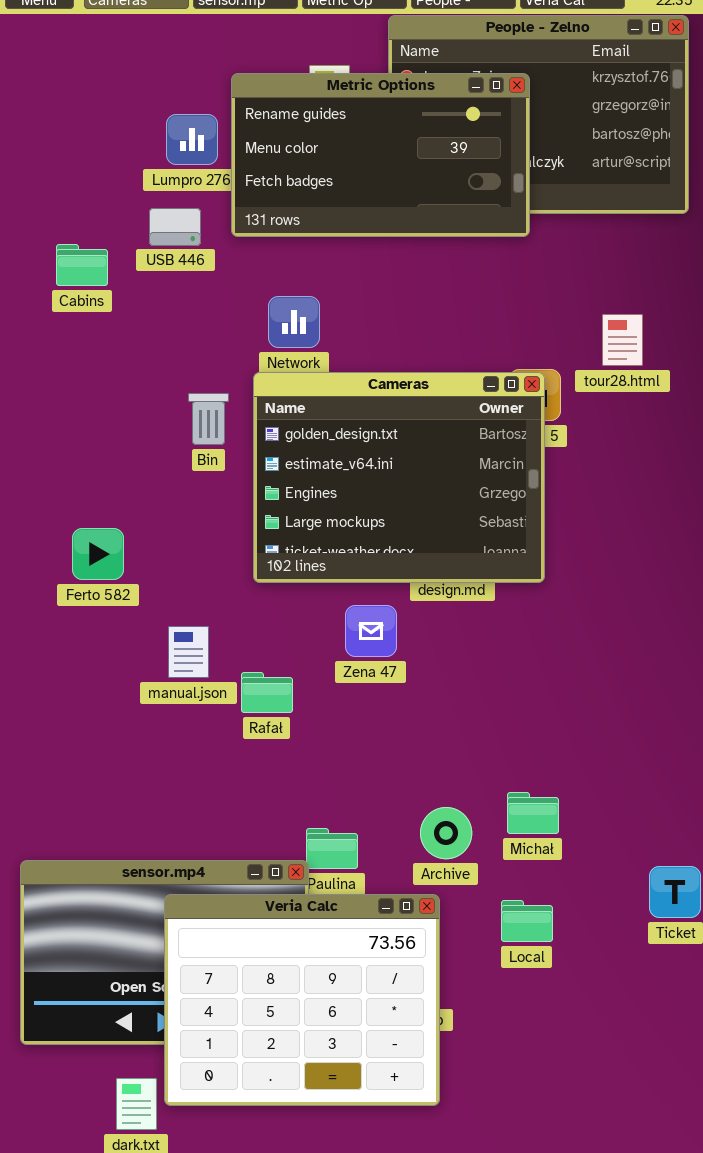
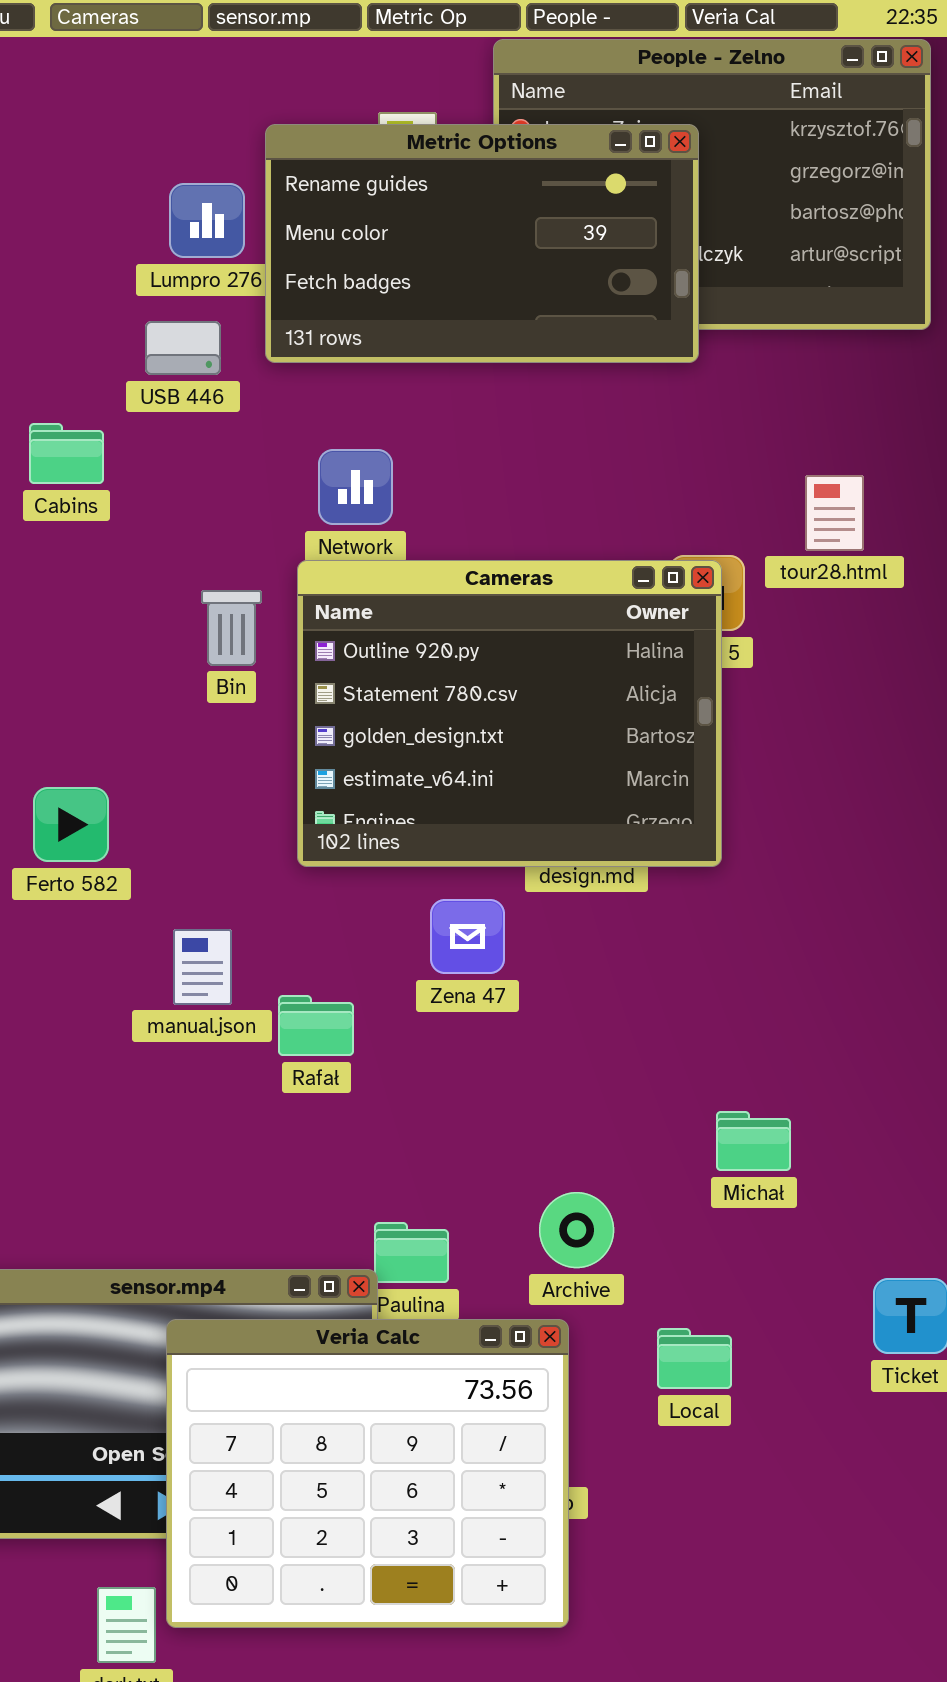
Cabins: [56,244,108,286] -> [29,423,104,484], moved
Cameras: [253,372,545,583] -> [297,560,722,867], scrolled up 2 rows
Michał: [507,792,559,834] -> [716,1111,791,1171], moved

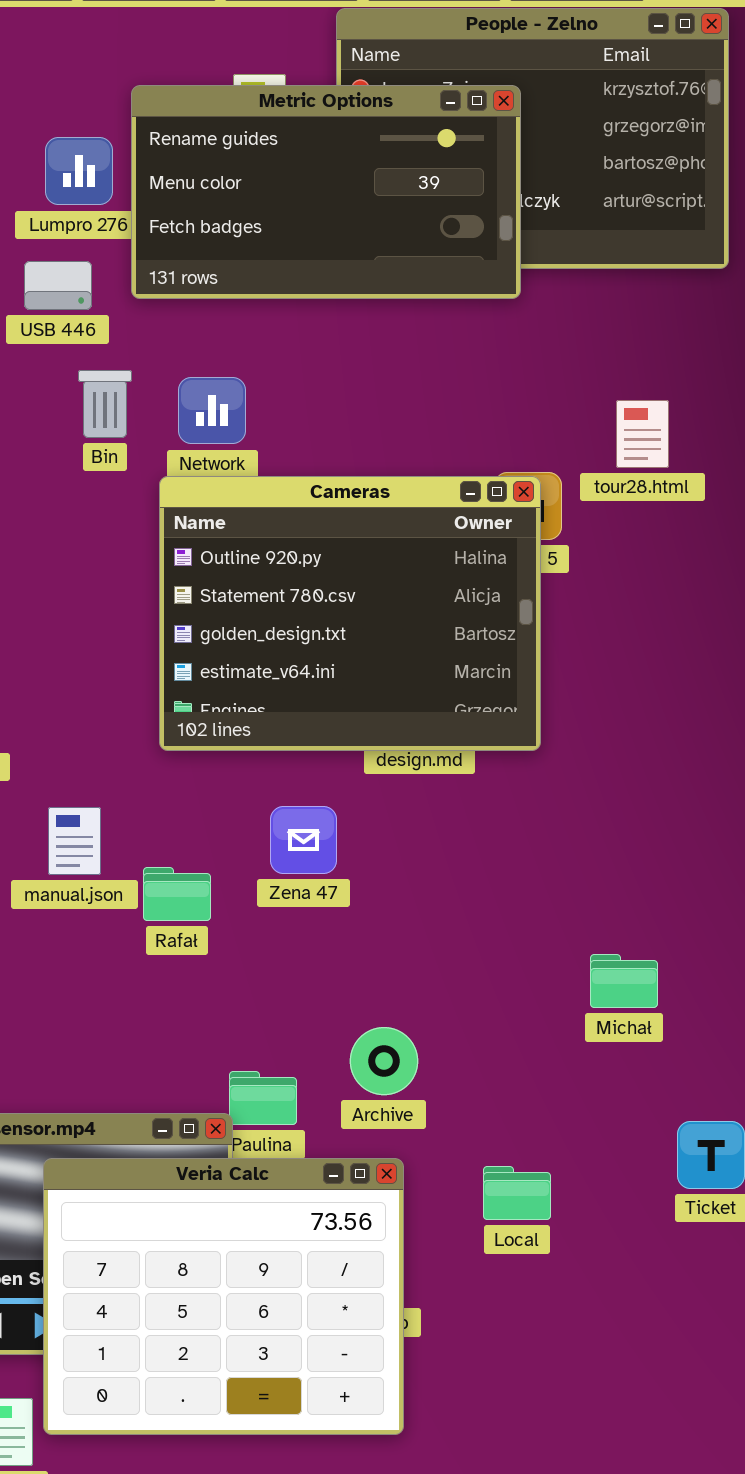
Bin: [201,590,262,666] -> [78,370,132,438], moved
Zena 47: [430,899,505,974] -> [270,806,337,874], moved
Michał: [716,1111,791,1171] -> [590,954,658,1008], moved
Archive: [539,1192,614,1268] -> [350,1027,418,1095], moved

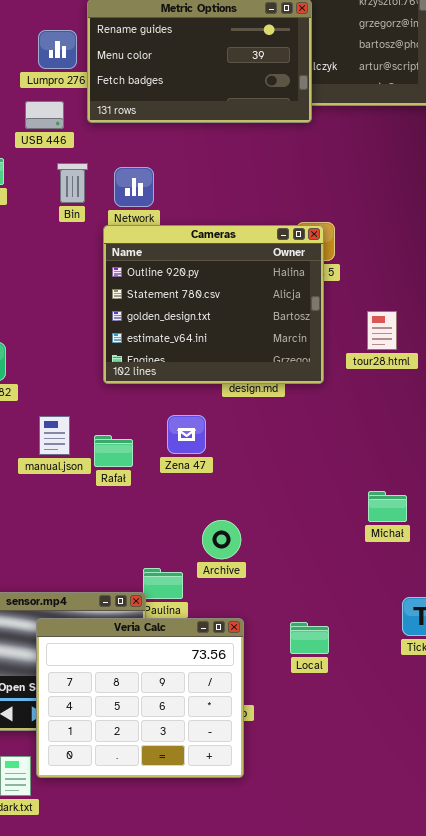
tour28.html: [616,400,669,468] -> [367,311,397,350], moved
Rafał: [143,867,211,921] -> [94,435,133,467], moved
Michał: [590,954,658,1008] -> [368,491,407,522], moved
Archive: [350,1027,418,1095] -> [202,520,241,559], moved

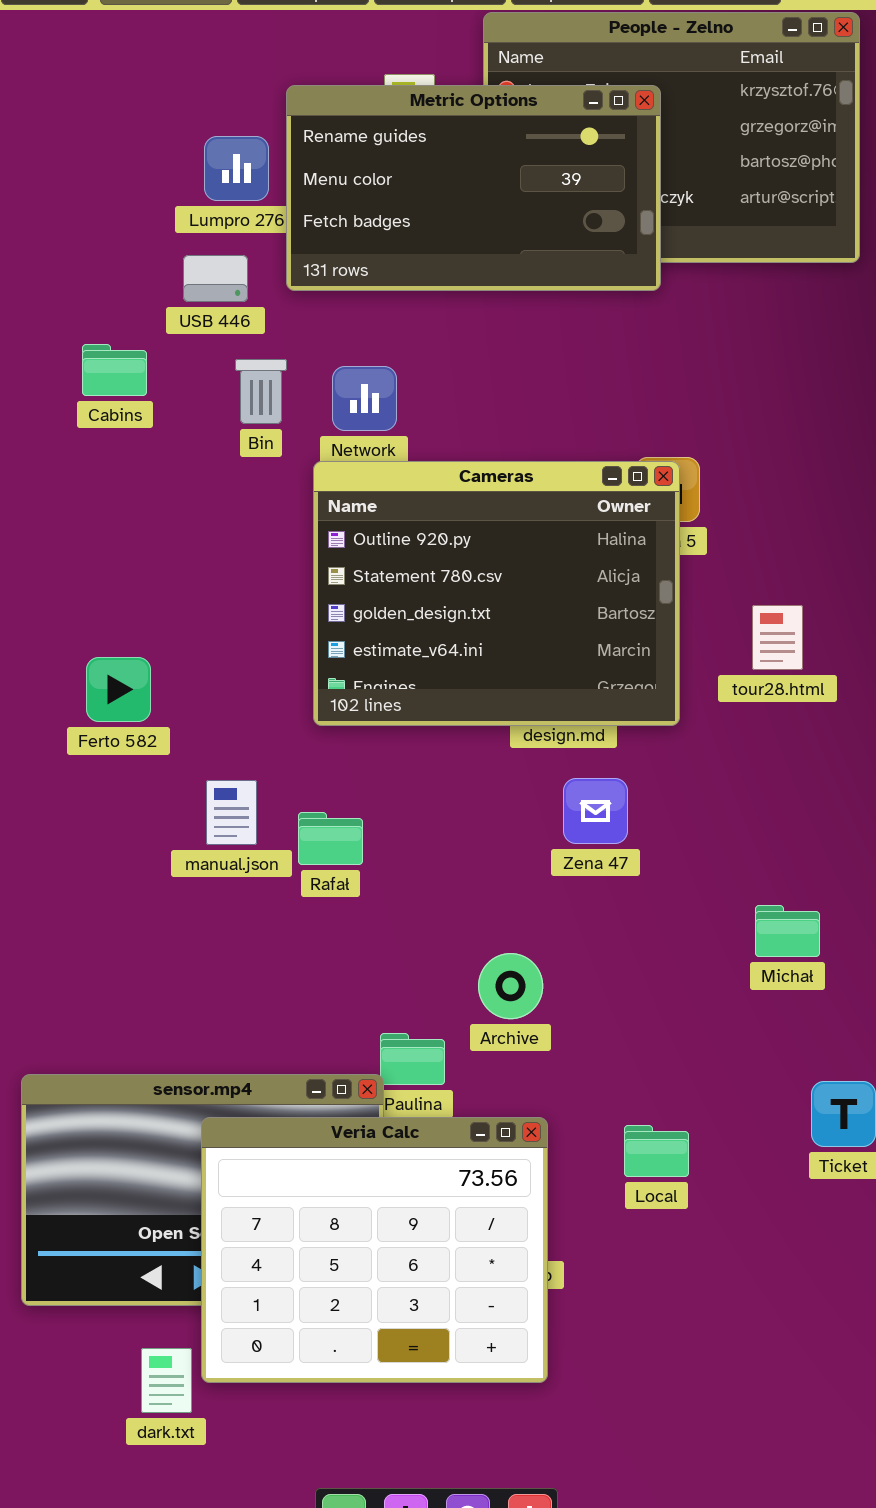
Zena 47: [167,415,206,454] -> [563,778,628,844], moved

